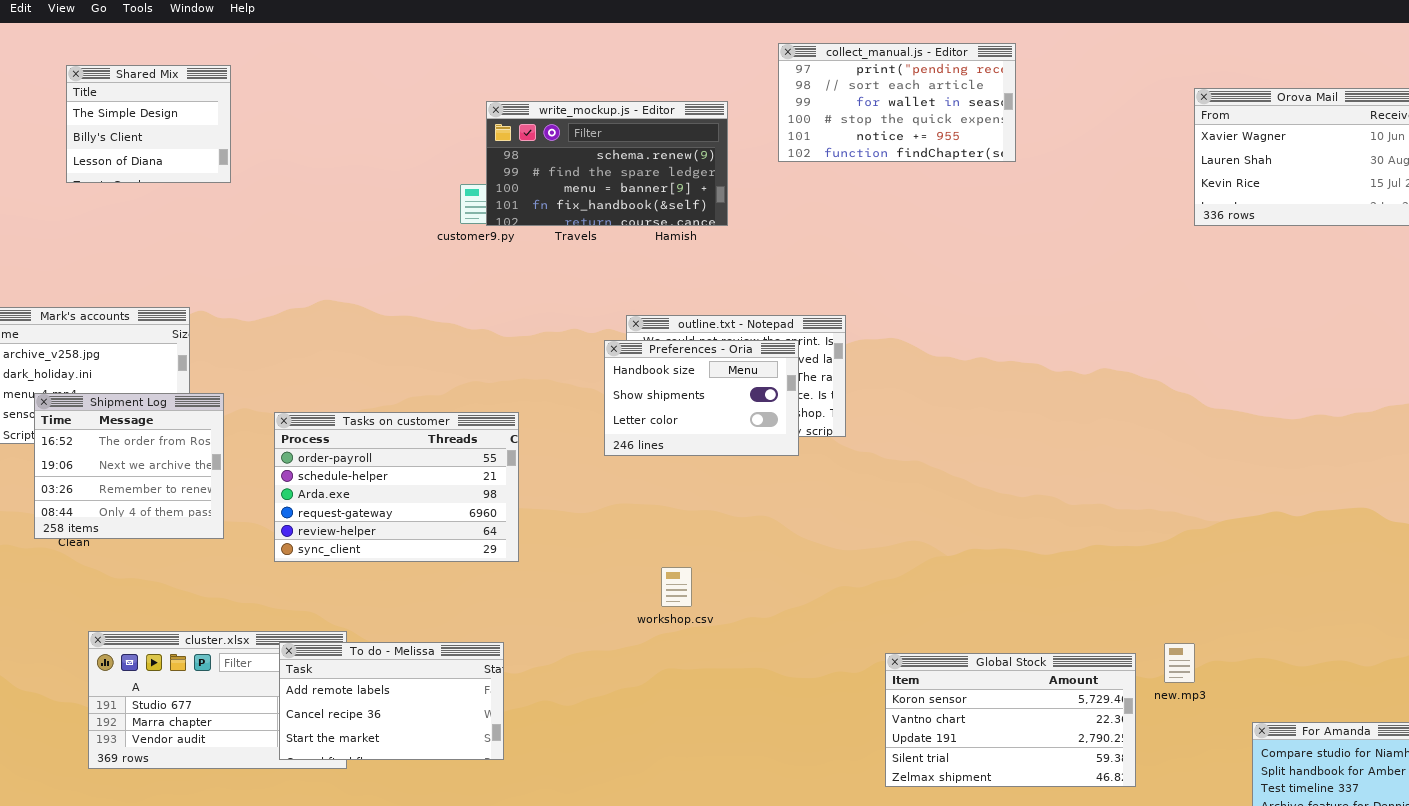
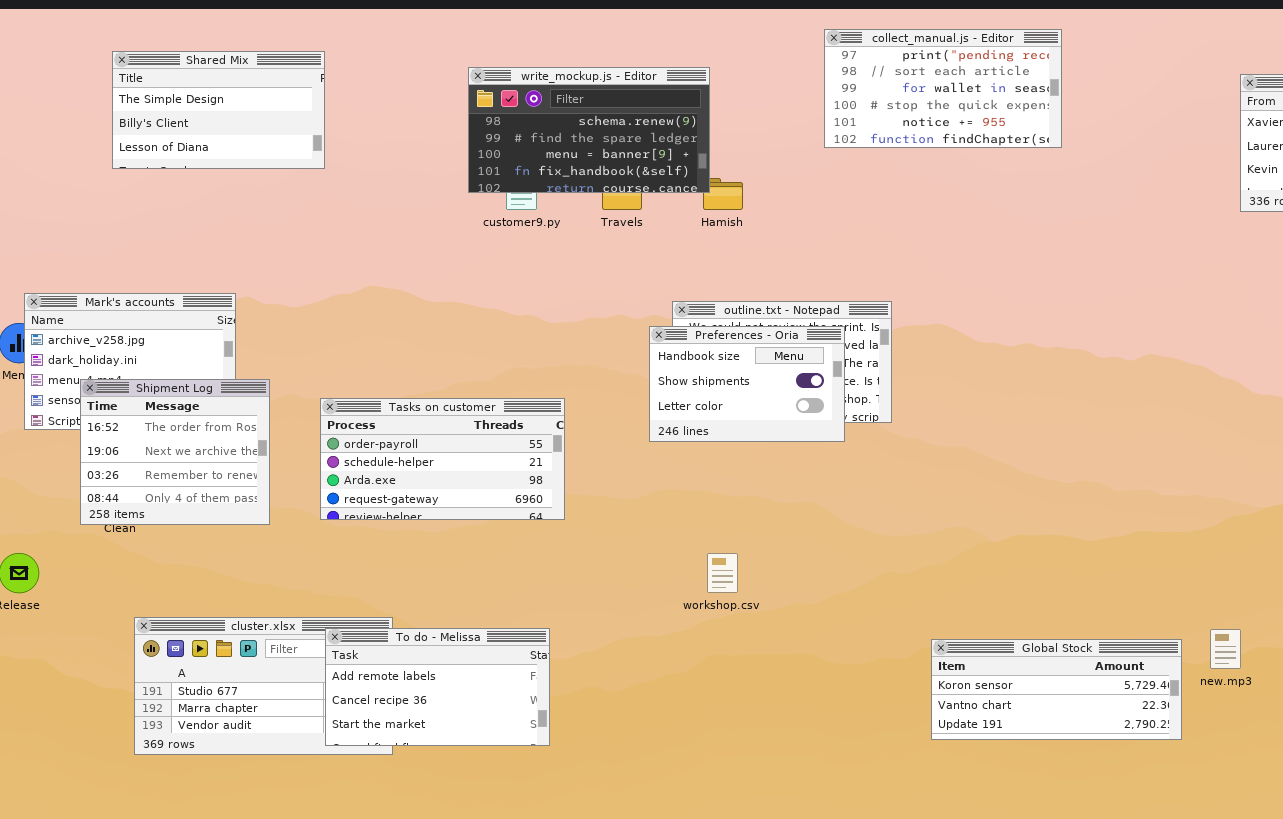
Shared Mix: [66,65,231,183] -> [112,51,325,169], resized
write_mockup.js - Editor: [486,101,728,226] -> [468,67,710,193], moved
Tasks on customer: [274,412,519,562] -> [320,398,565,520], resized
Global Stock: [885,653,1136,787] -> [931,639,1182,740], resized

